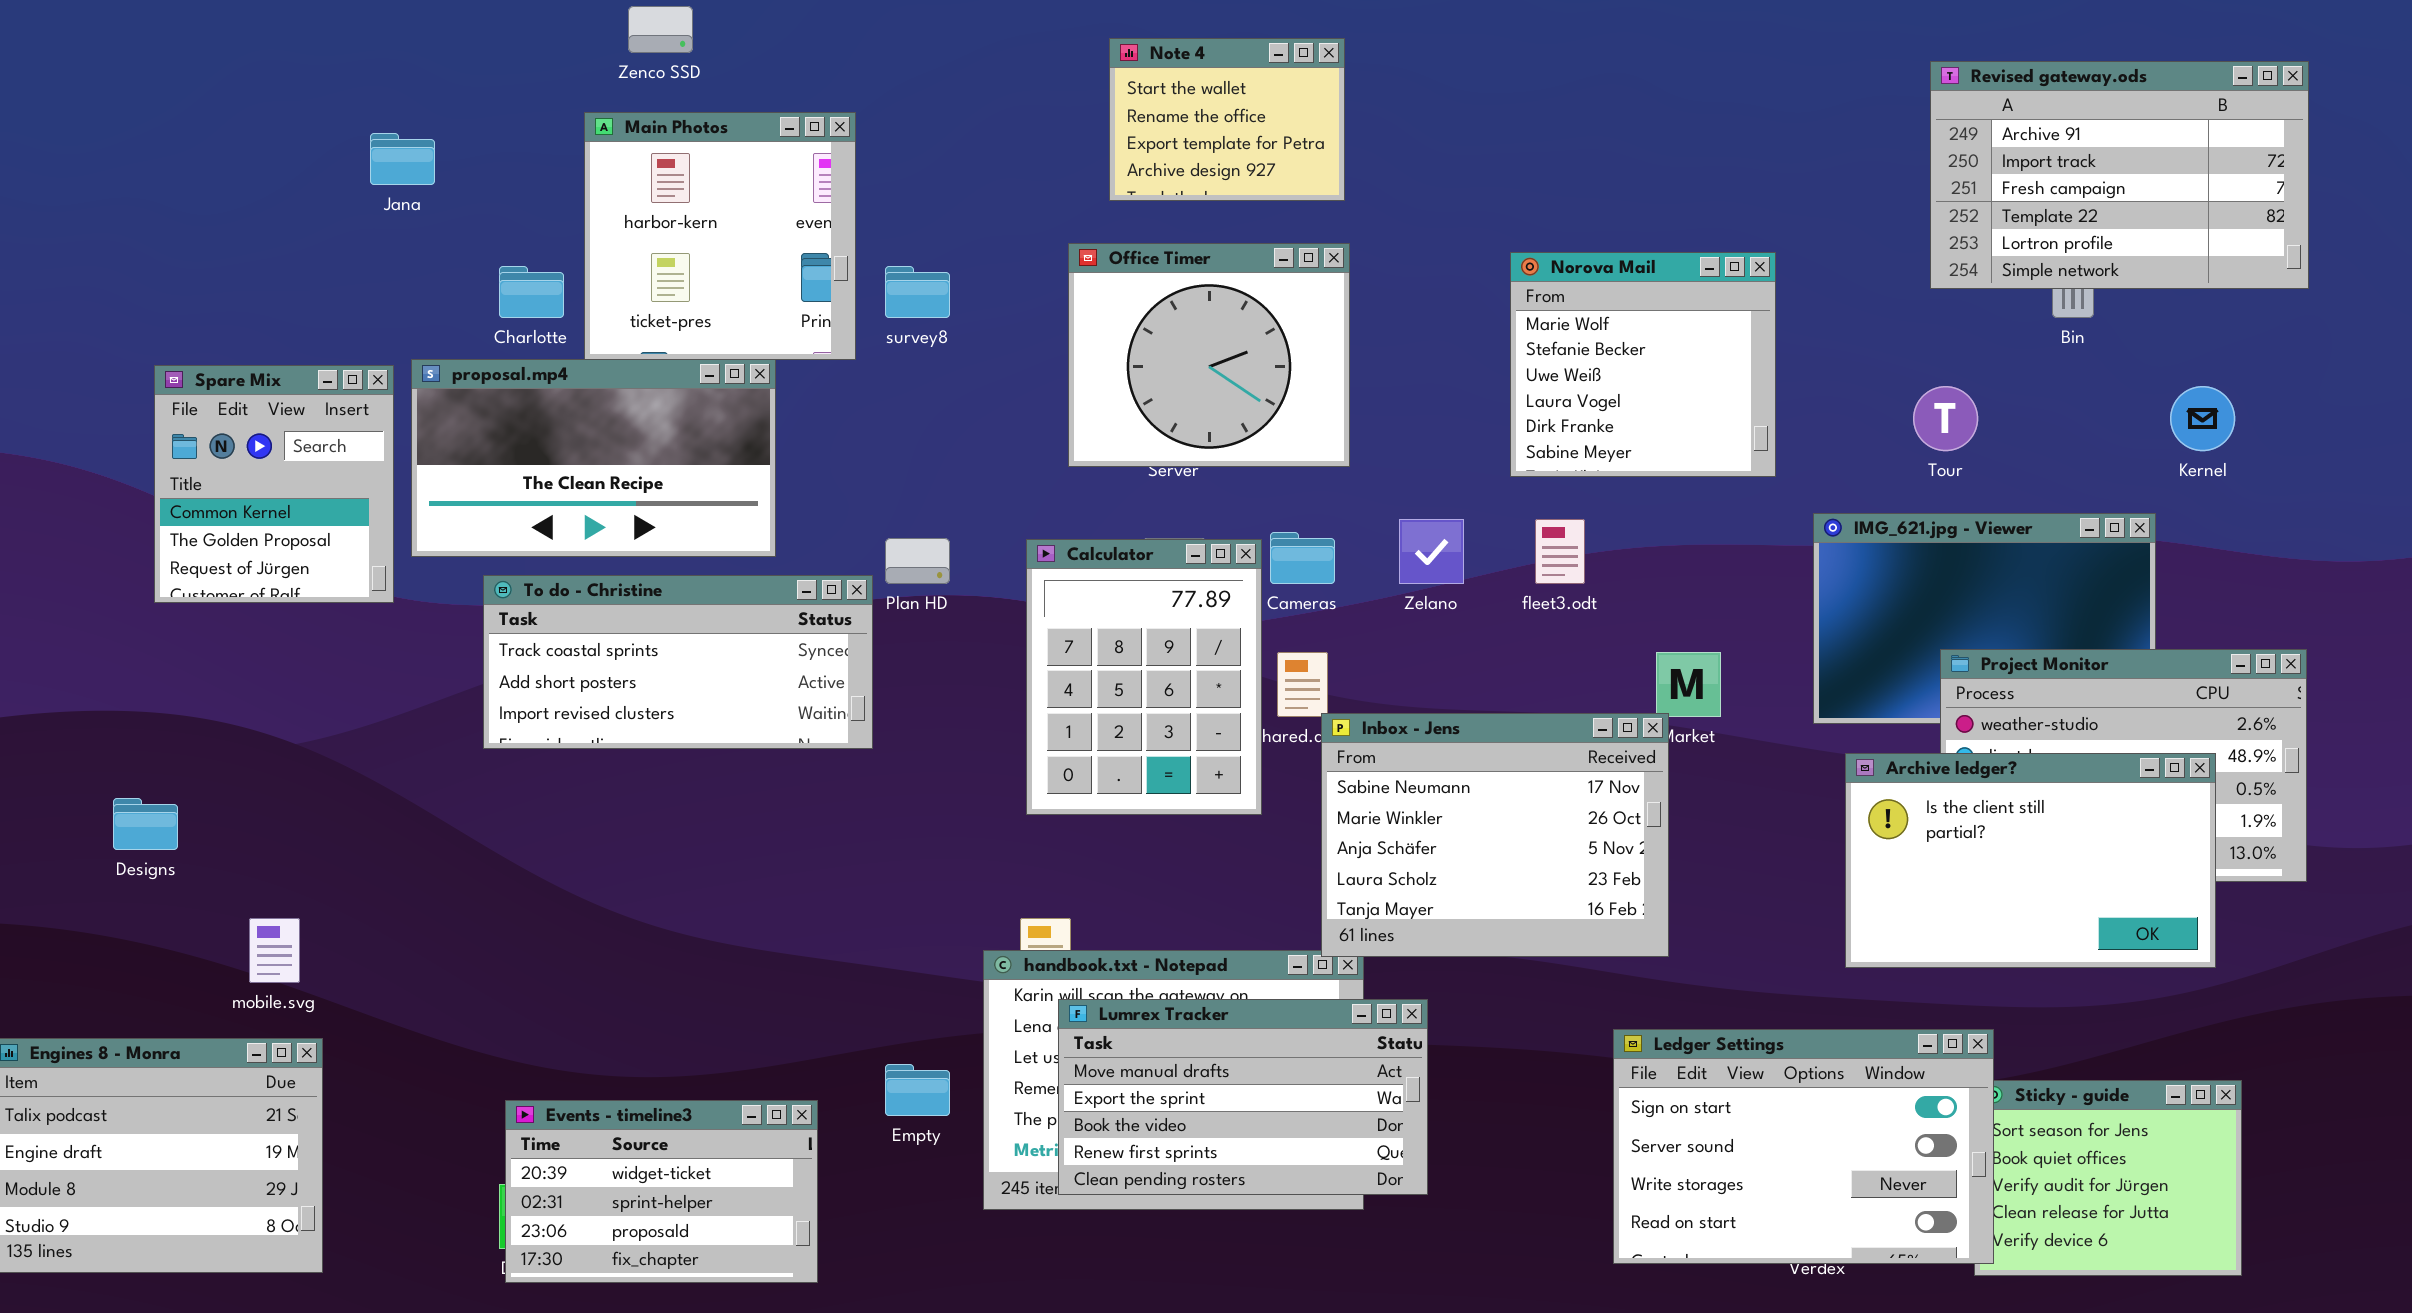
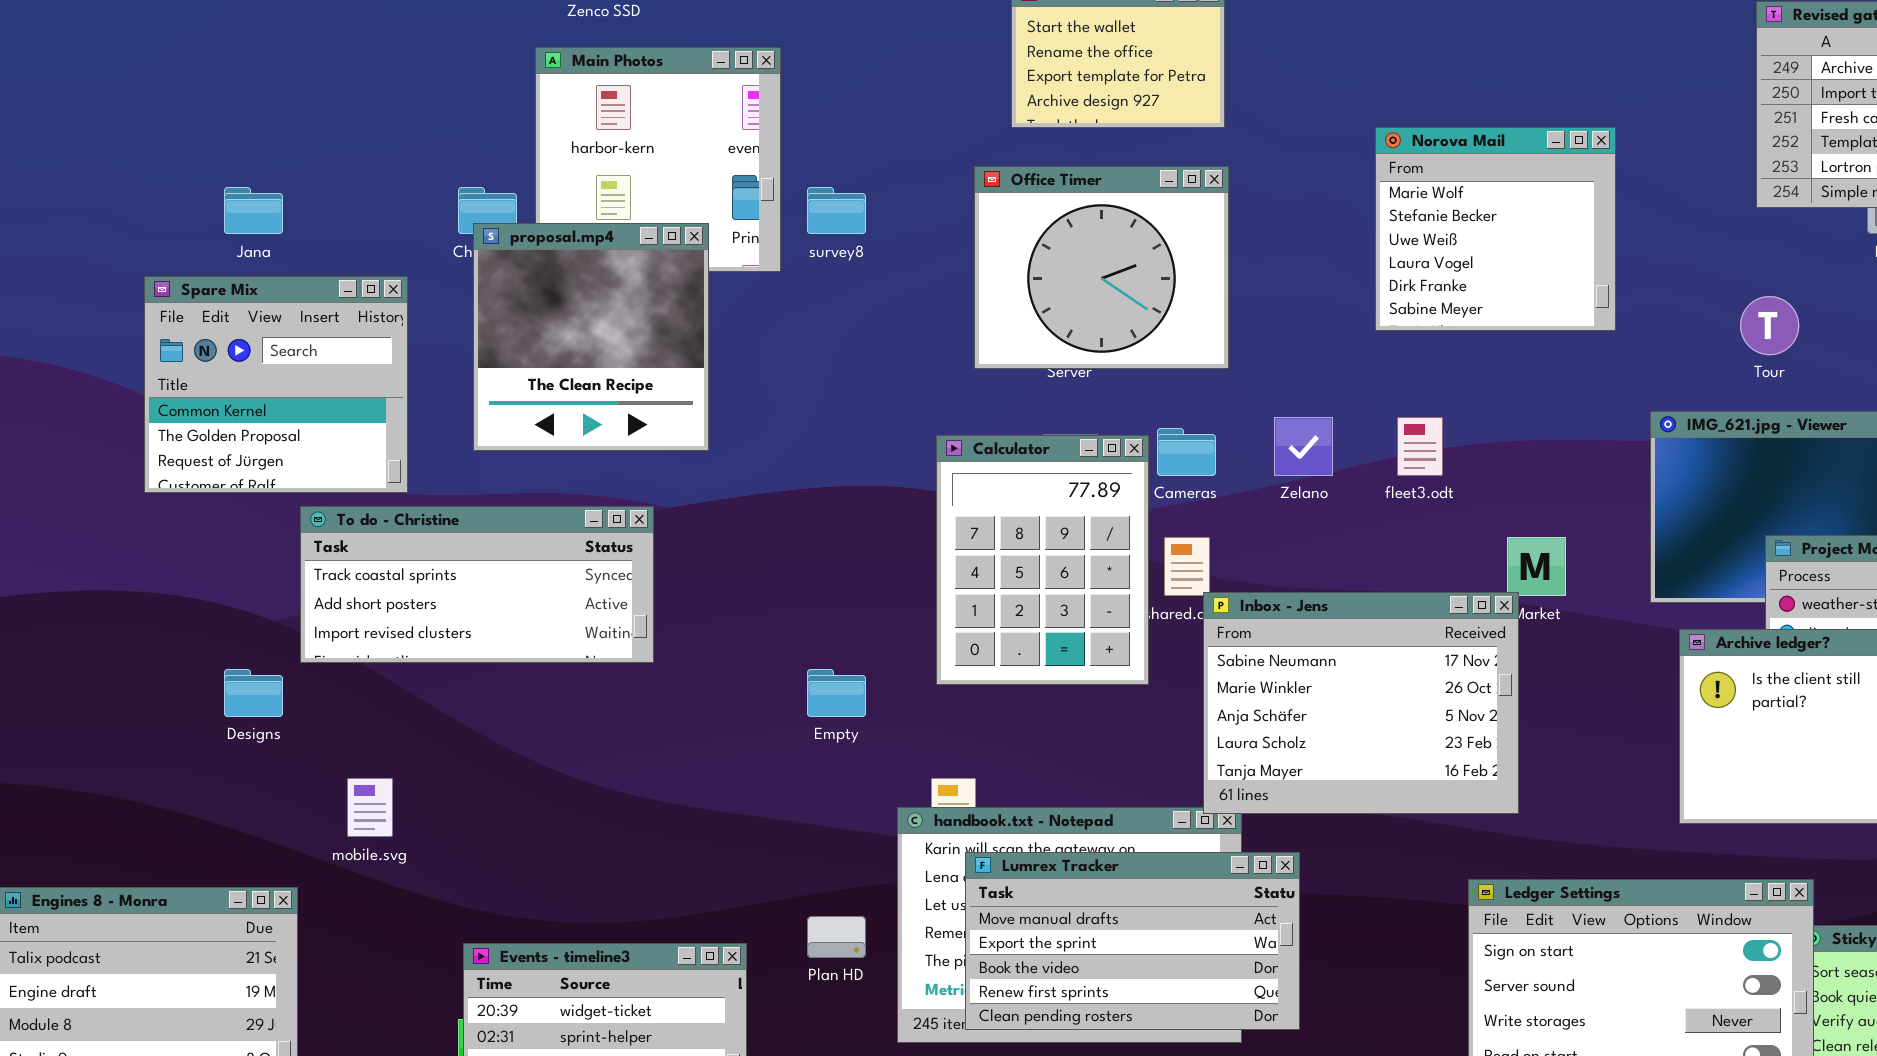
Jana: [370,133,435,185] -> [224,187,283,234], moved
Norova Mail: [1510,252,1776,477] -> [1375,127,1616,331], moved
proposal.mp4: [411,359,776,557] -> [473,223,709,451], resized
Spare Mix: [154,365,394,603] -> [144,276,408,493], resized
Plan HD: [885,538,950,584] -> [807,916,866,958], moved
To do - Christine: [483,575,873,749] -> [300,506,654,663], moved
Designs: [113,798,178,850] -> [224,669,283,717], moved
mobile.svg: [249,918,300,983] -> [347,778,393,837], moved
Empty: [885,1064,950,1116] -> [807,669,866,717], moved

